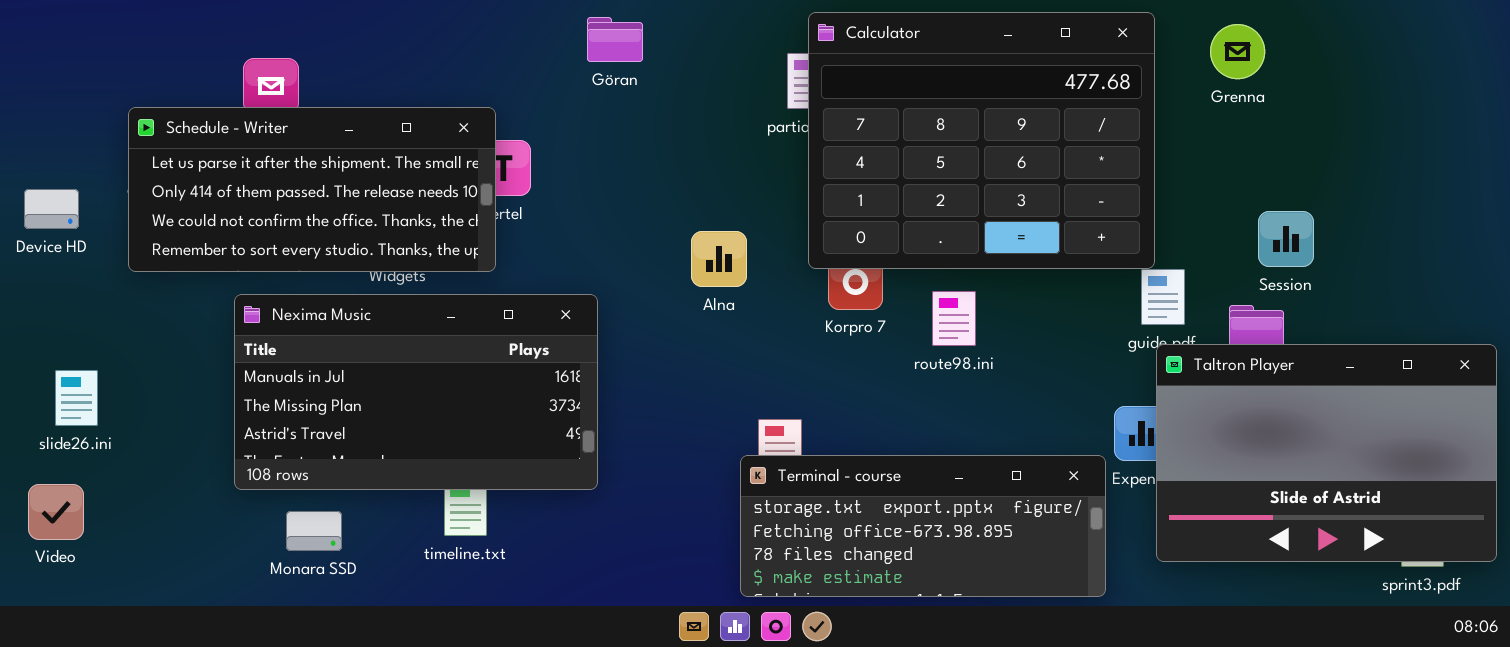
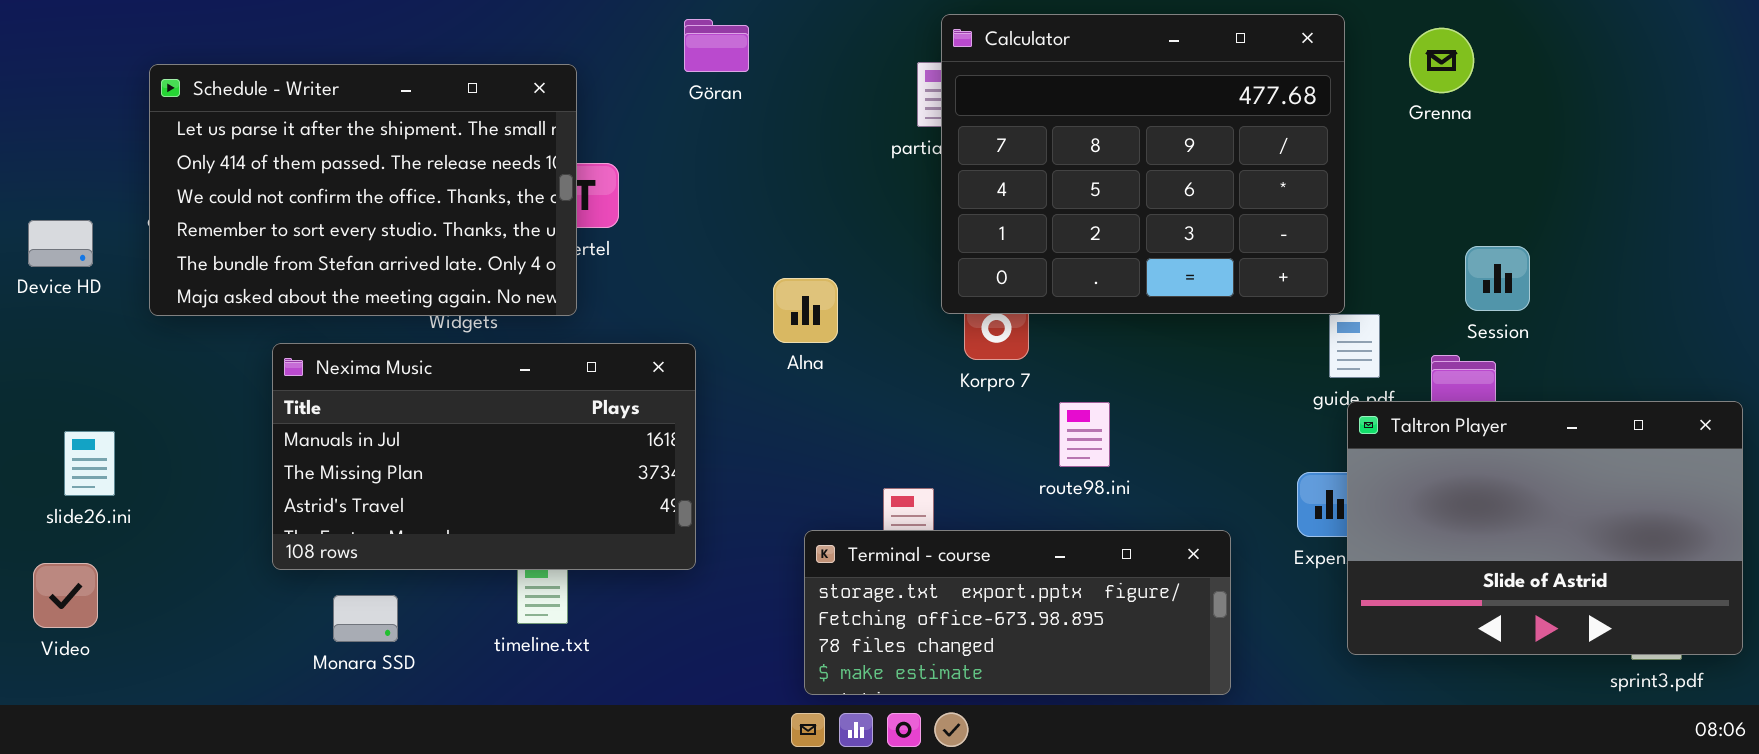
Schedule - Writer: [128,107,496,272] -> [149,64,577,316], resized
Alna: [691,231,747,287] -> [773,278,838,343], moved
route98.ini: [932,291,976,346] -> [1059,402,1110,467], moved
Terminal - course: [740,455,1106,597] -> [804,530,1231,695], moved

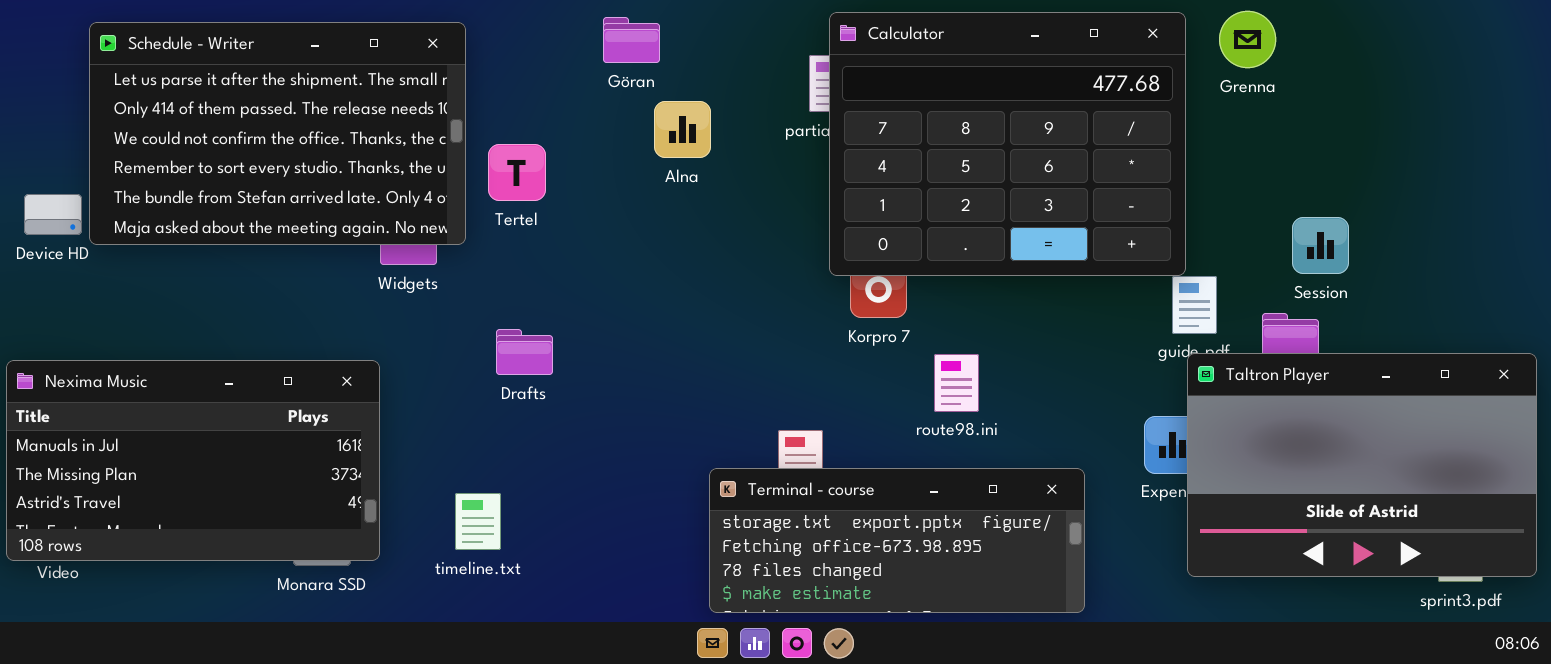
Grenna: [1409,28,1474,93] -> [1219,11,1276,68], moved
Schedule - Writer: [149,64,577,316] -> [89,22,466,245], moved
Alna: [773,278,838,343] -> [654,101,711,158], moved
Nexima Music: [272,343,696,570] -> [6,360,380,561], moved

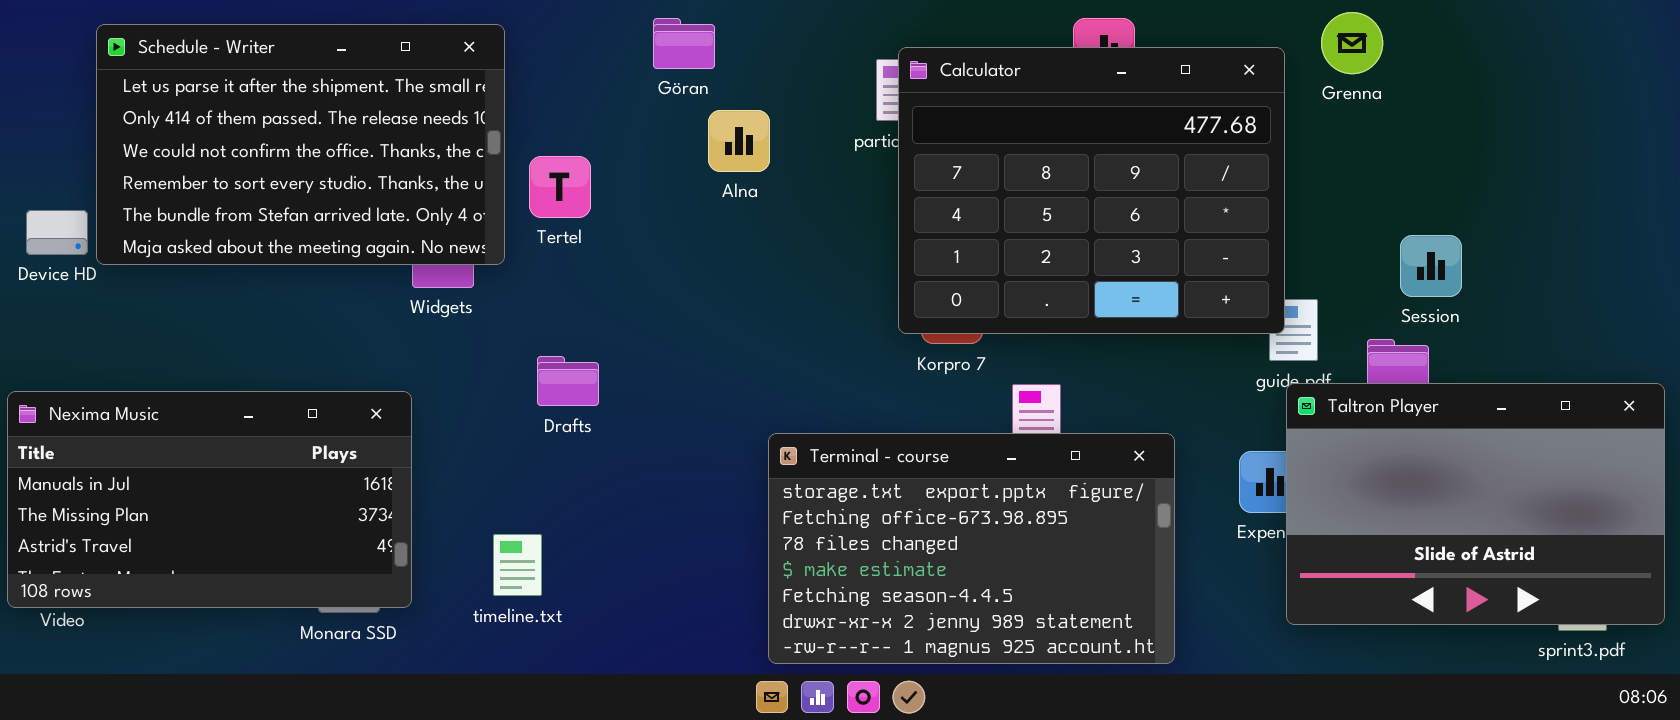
Calculator: [829,12,1186,276] -> [898,47,1285,334], moved
Terminal - course: [709,468,1085,613] -> [768,433,1175,664], resized

